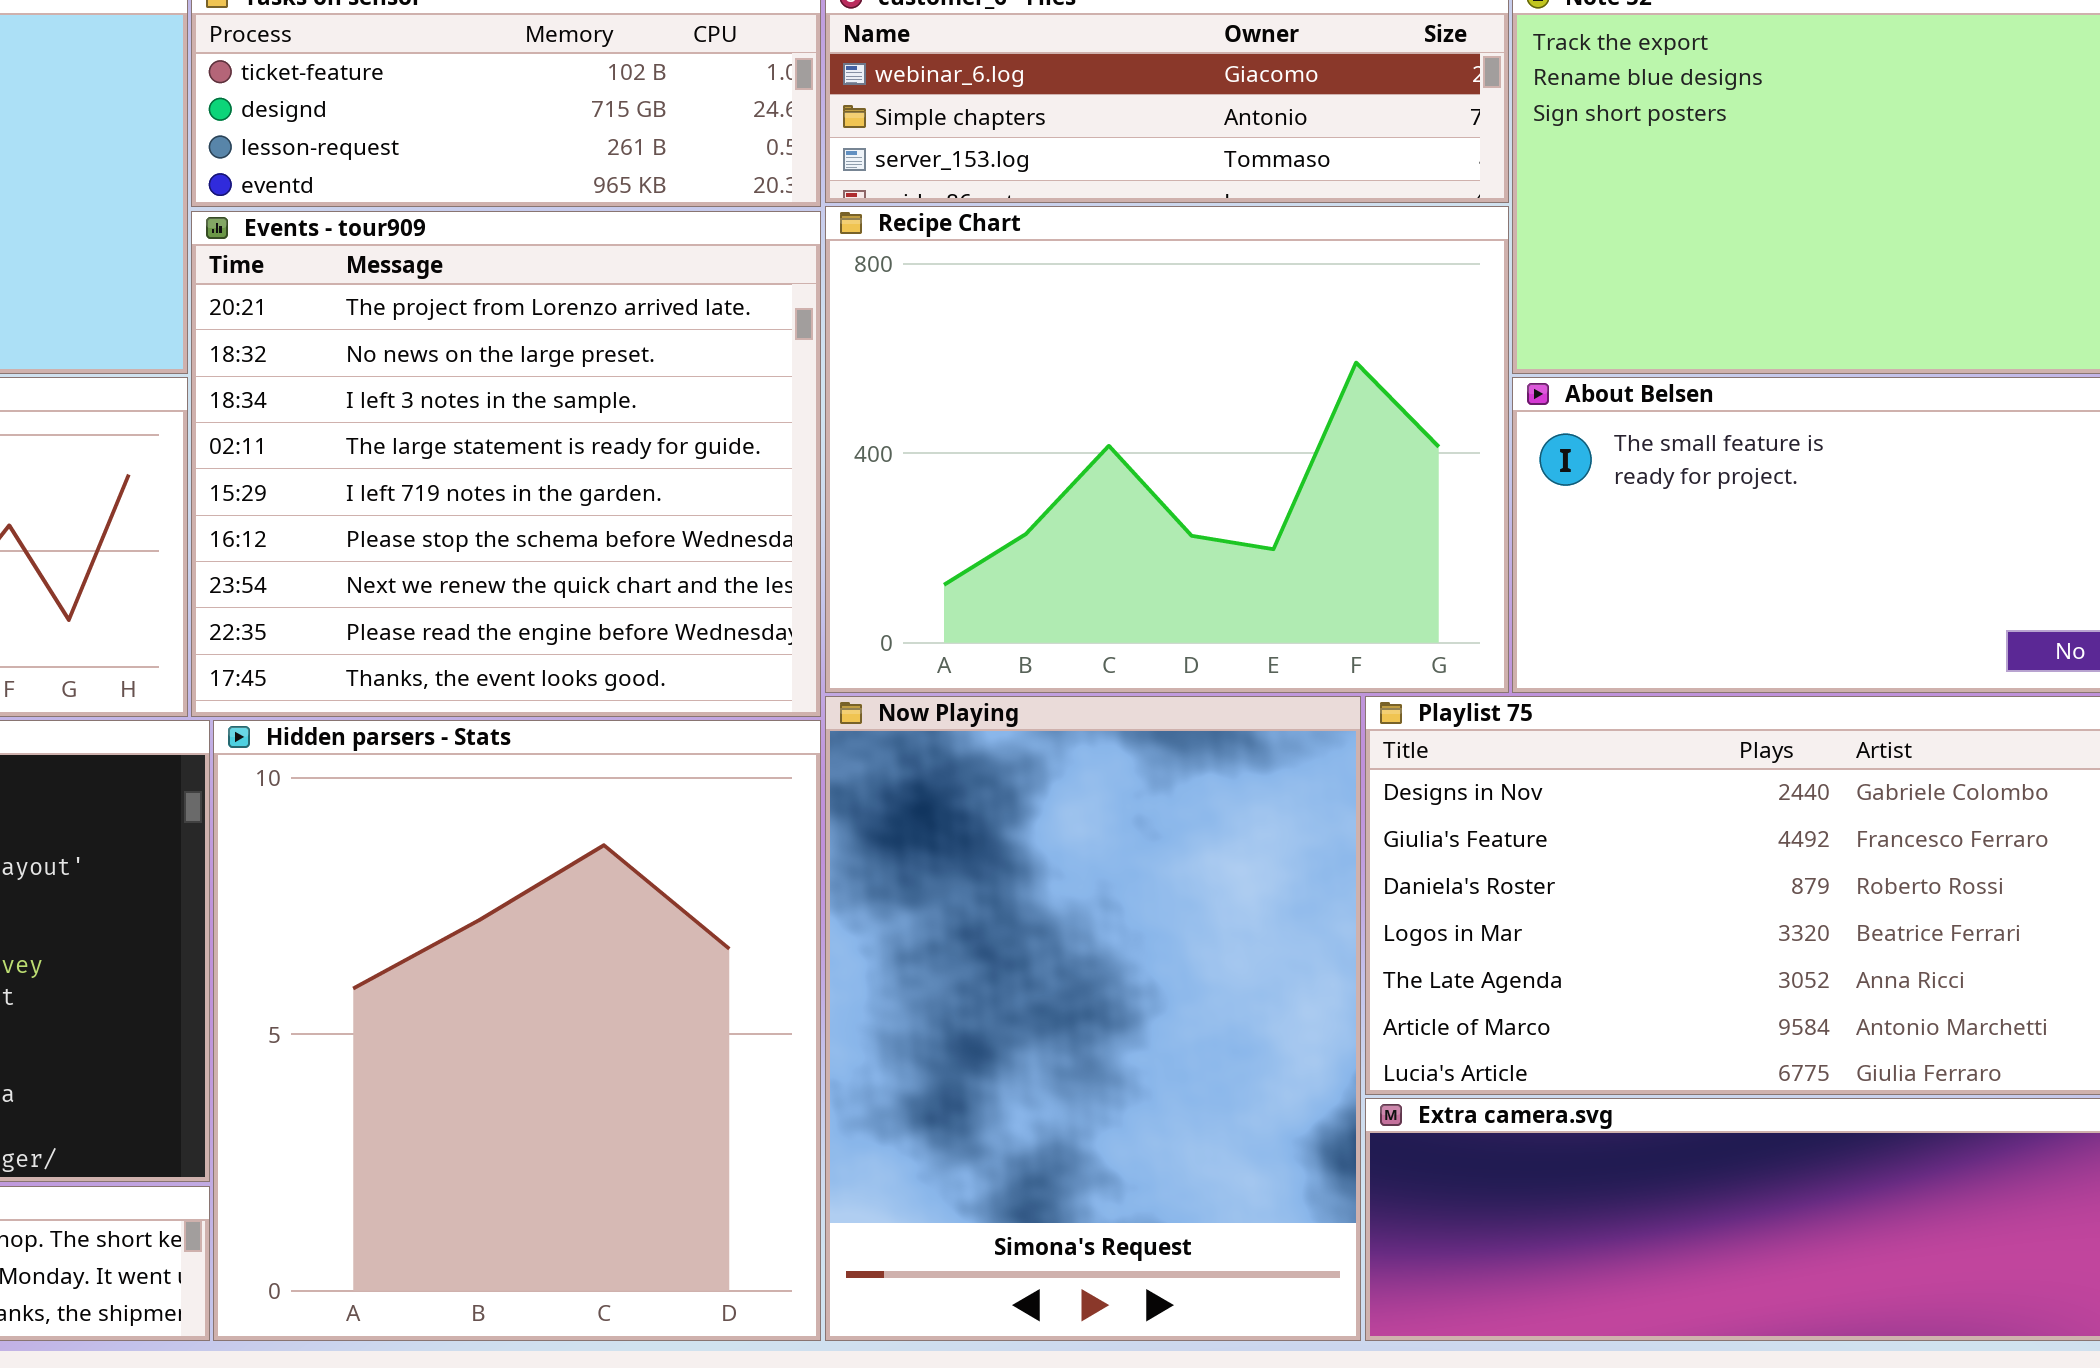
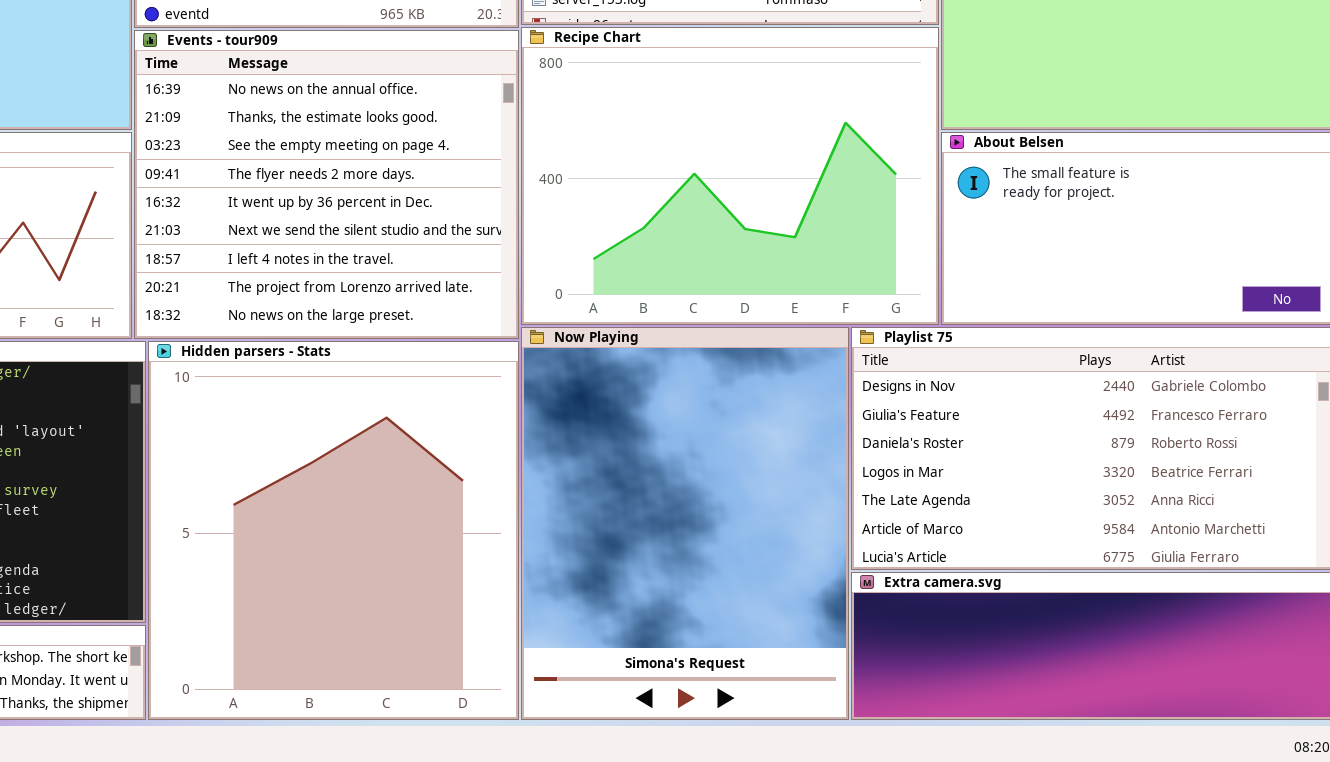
Events - tour909: [191,211,821,717] -> [134,30,519,339], scrolled up 7 rows

